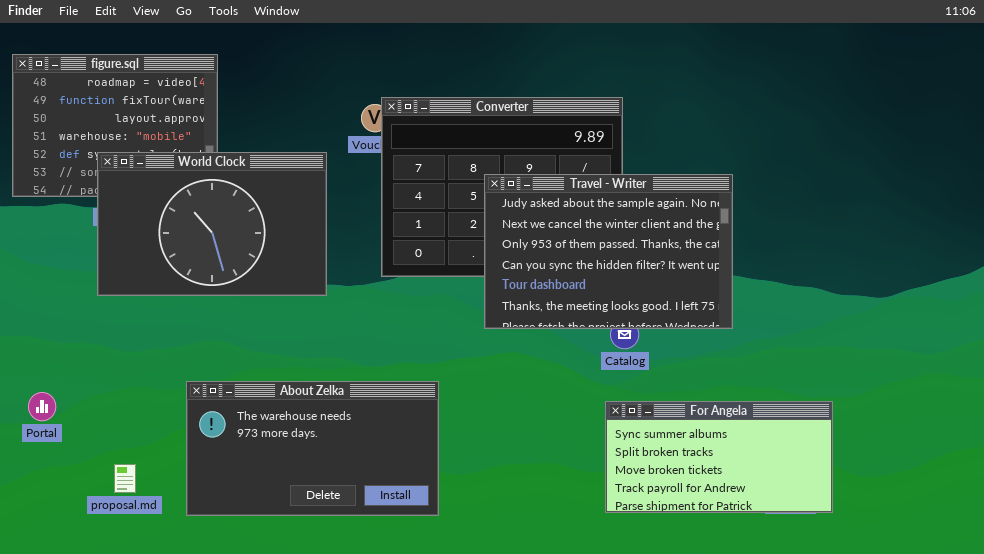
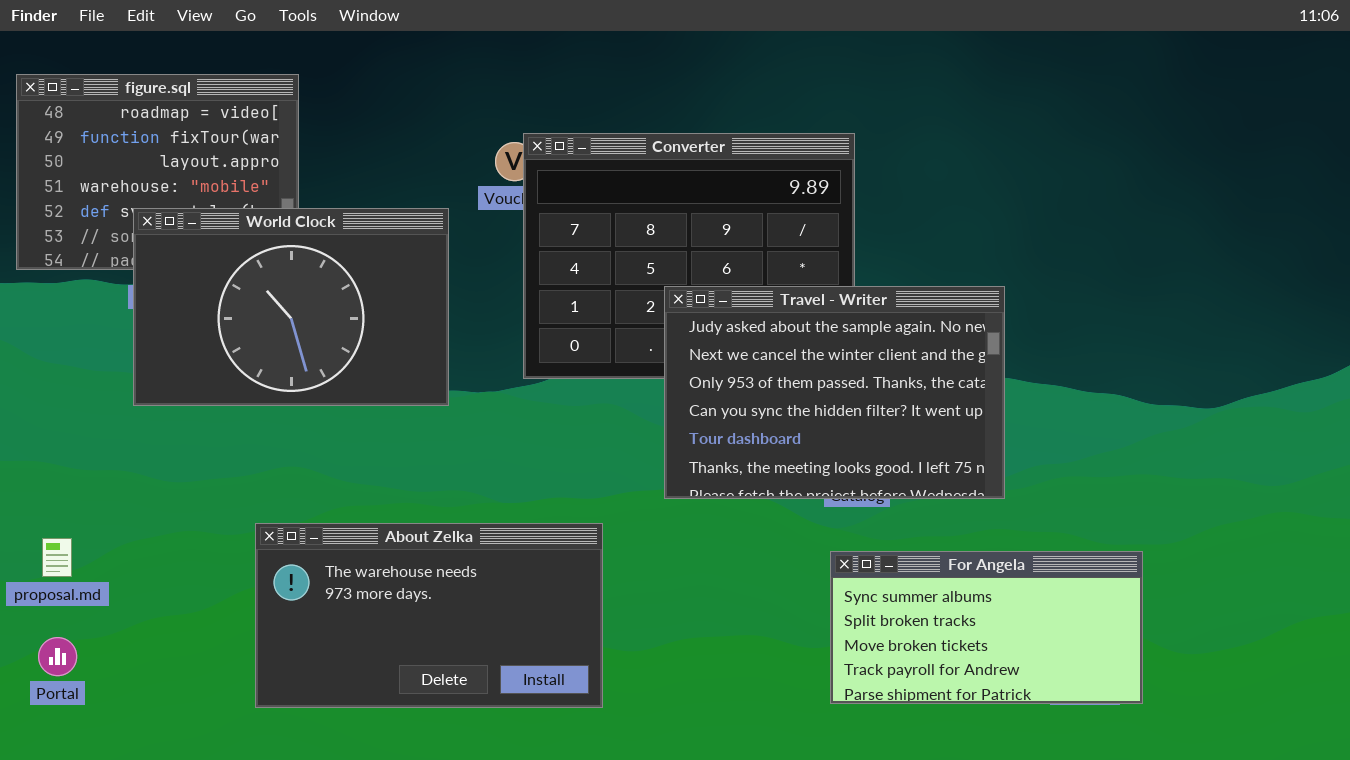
Travel - Writer: [484,174,733,329] -> [664,286,1005,499], moved
Portal: [28,392,56,421] -> [38,637,77,676], moved
proposal.md: [114,464,136,493] -> [42,538,72,577], moved

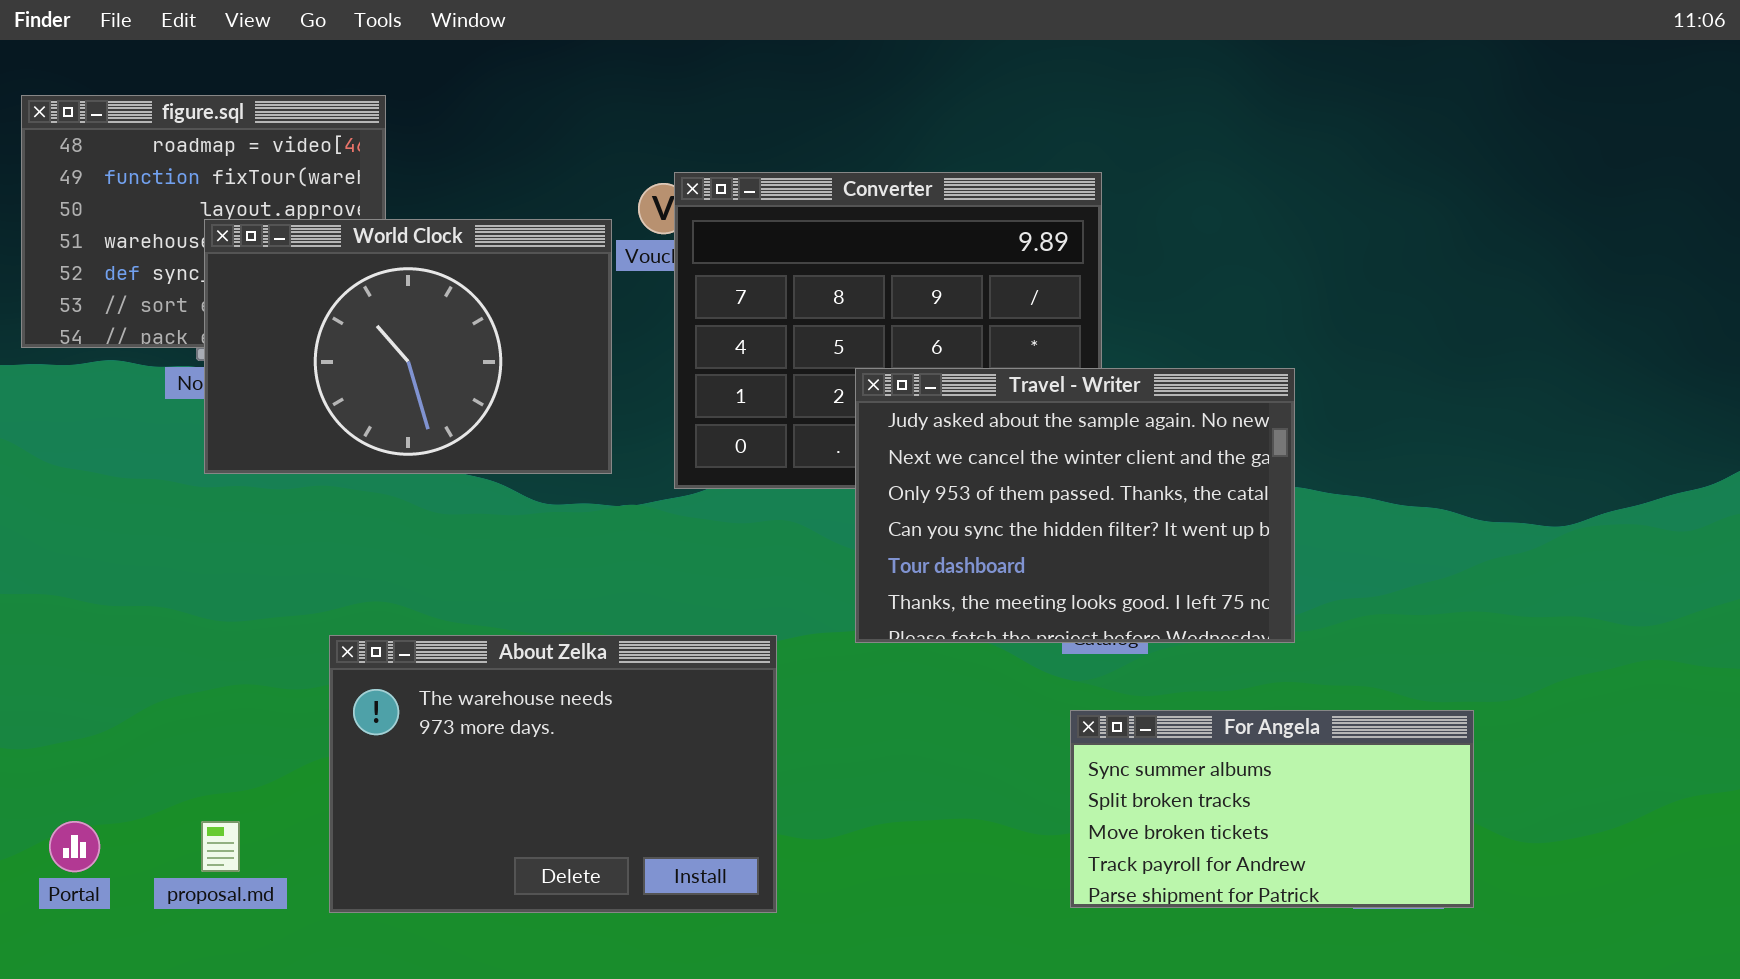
World Clock: [133,208,449,406] -> [204,219,612,474], moved
About Zelka: [255,523,603,708] -> [329,635,777,913], resized
proposal.md: [42,538,72,577] -> [201,821,240,872], moved

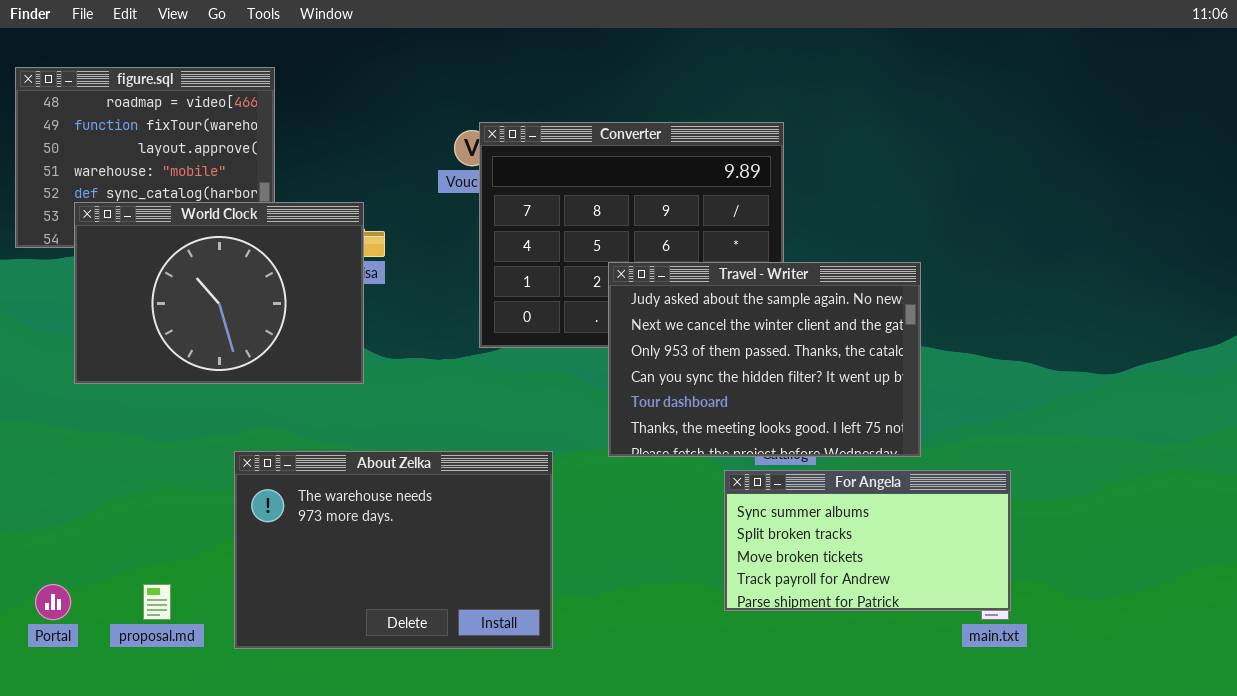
World Clock: [204,219,612,474] -> [74,202,364,384], moved
For Angela: [1070,710,1474,908] -> [724,470,1011,611], moved

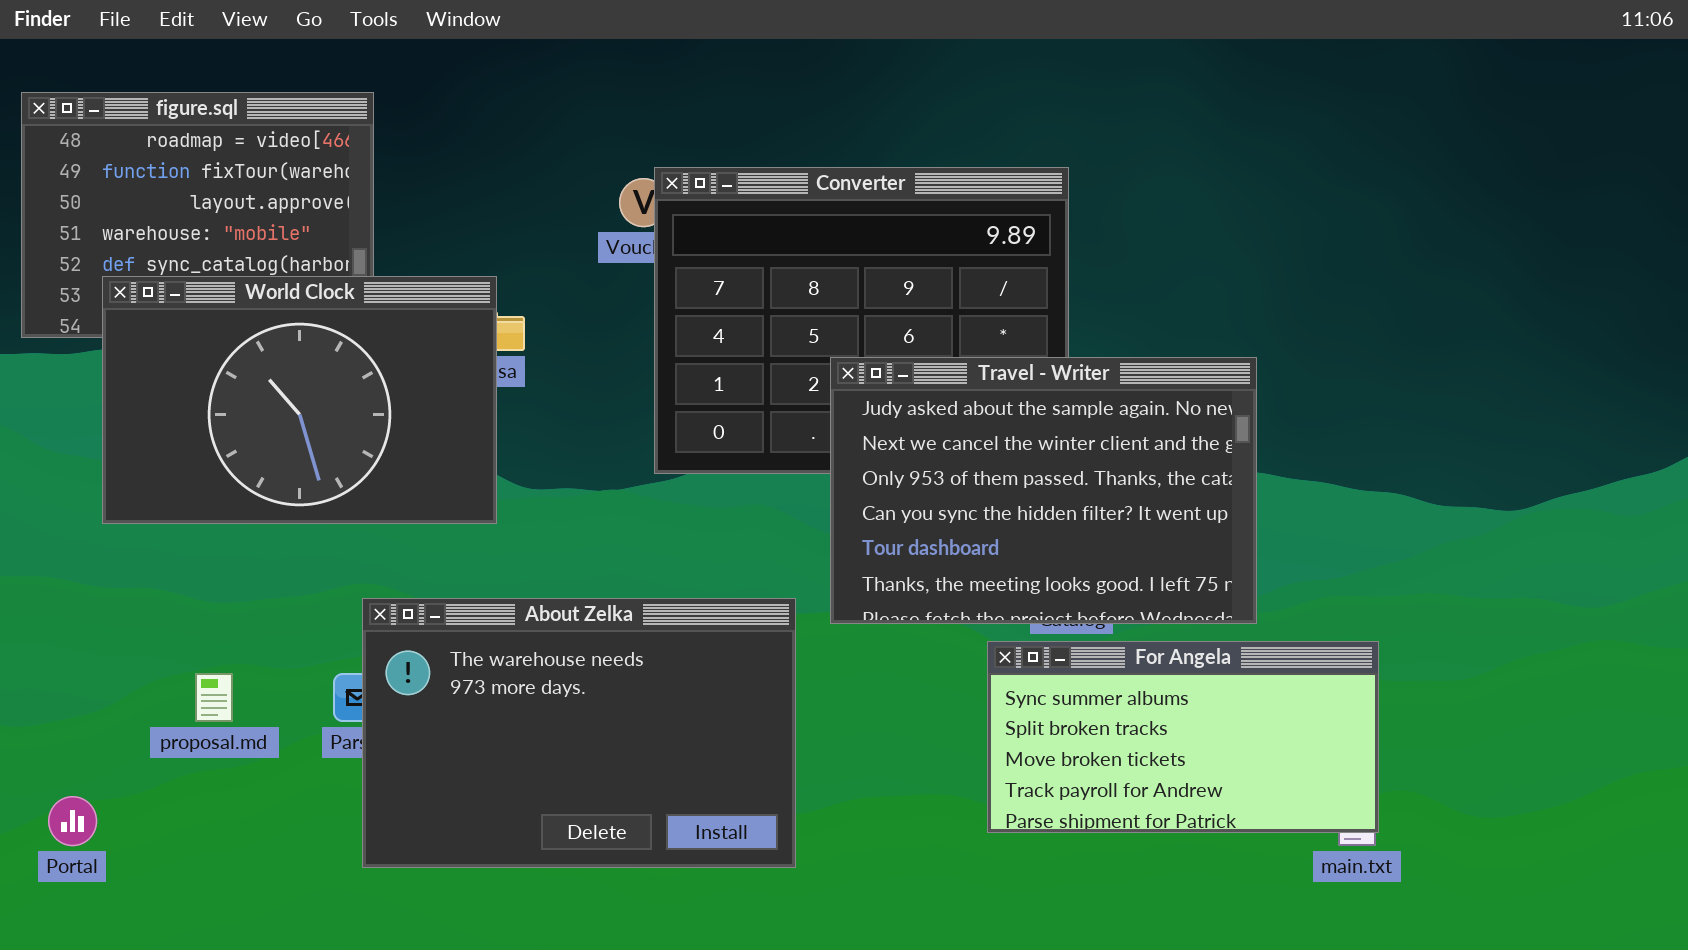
About Zelka: [234,451,553,649] -> [362,598,796,868], moved
proposal.md: [143,584,171,620] -> [195,673,233,722], moved

